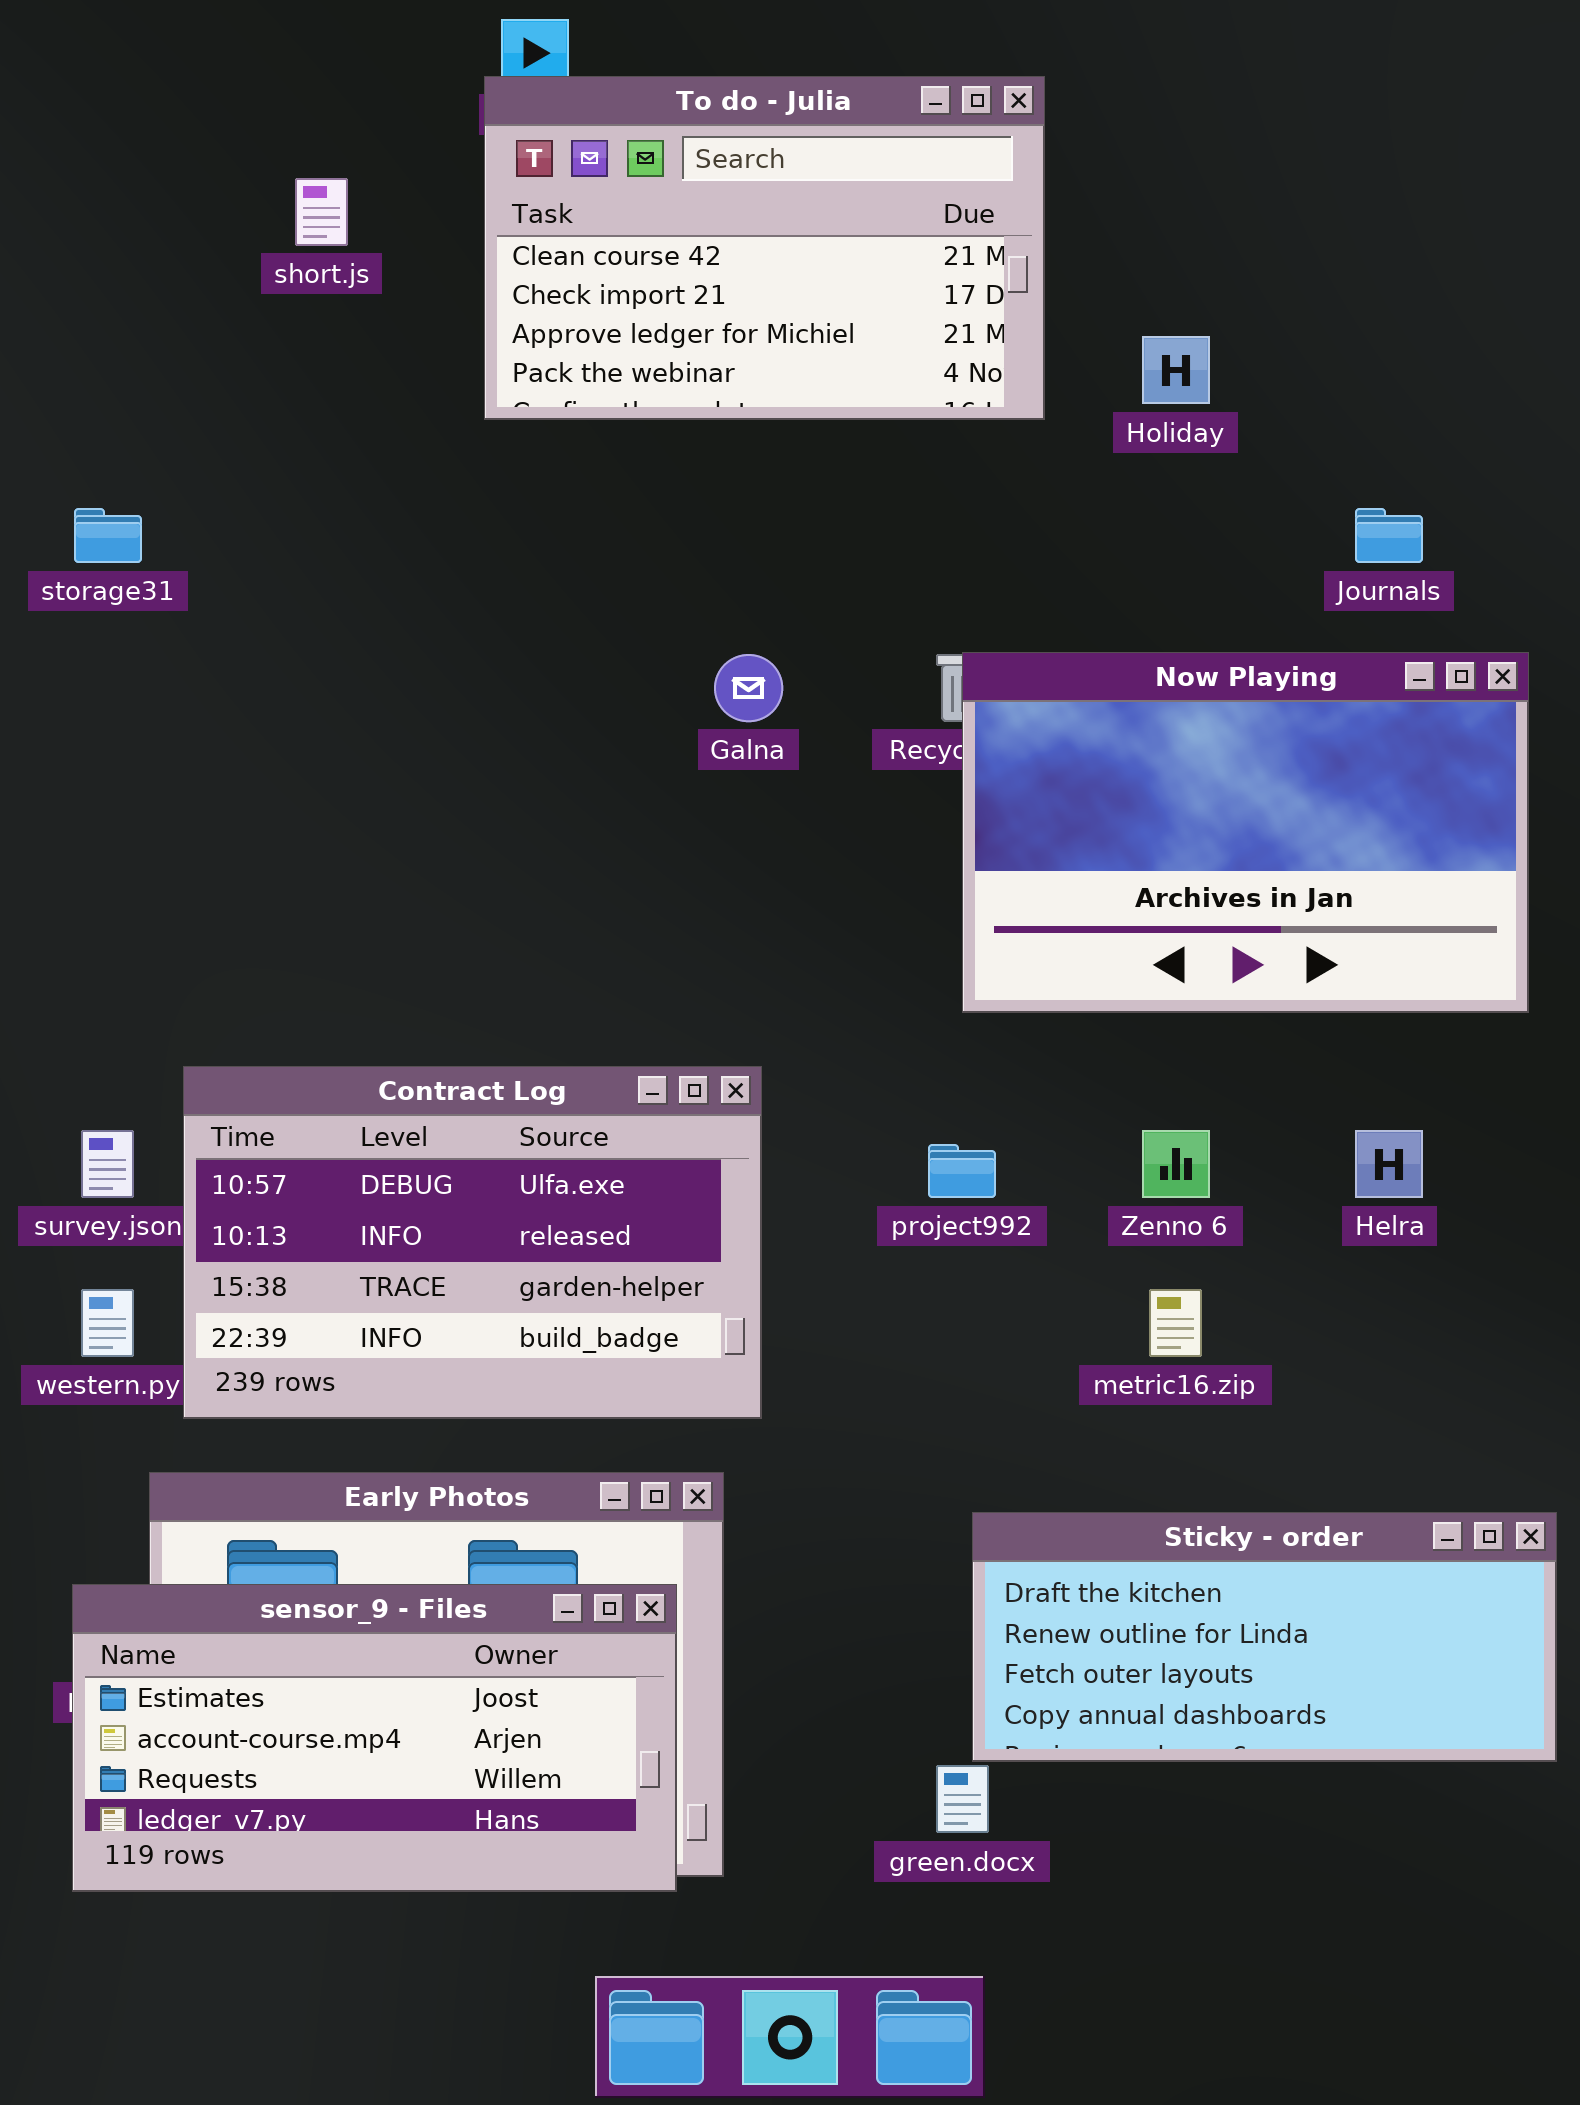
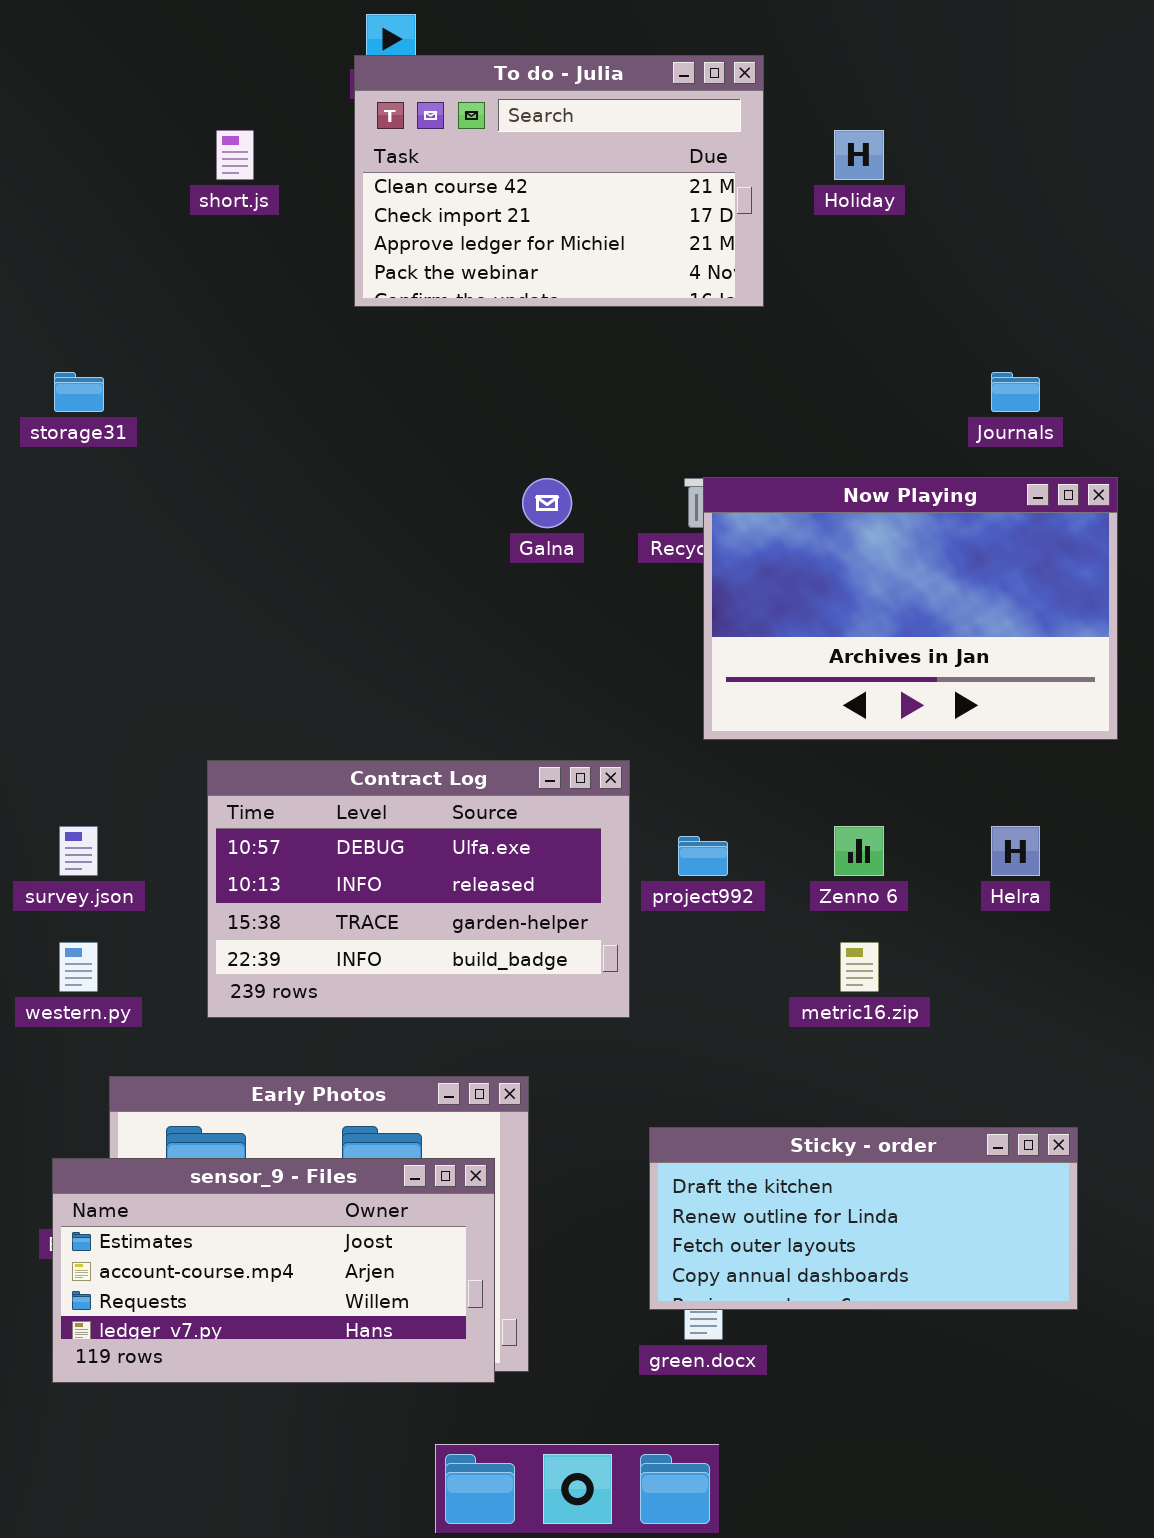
Holiday: [1142,336,1210,404] -> [834,130,884,180], moved
Contract Log: [183,1066,762,1419] -> [207,760,630,1018], moved
Sticky - order: [972,1512,1557,1762] -> [649,1127,1078,1310], moved

